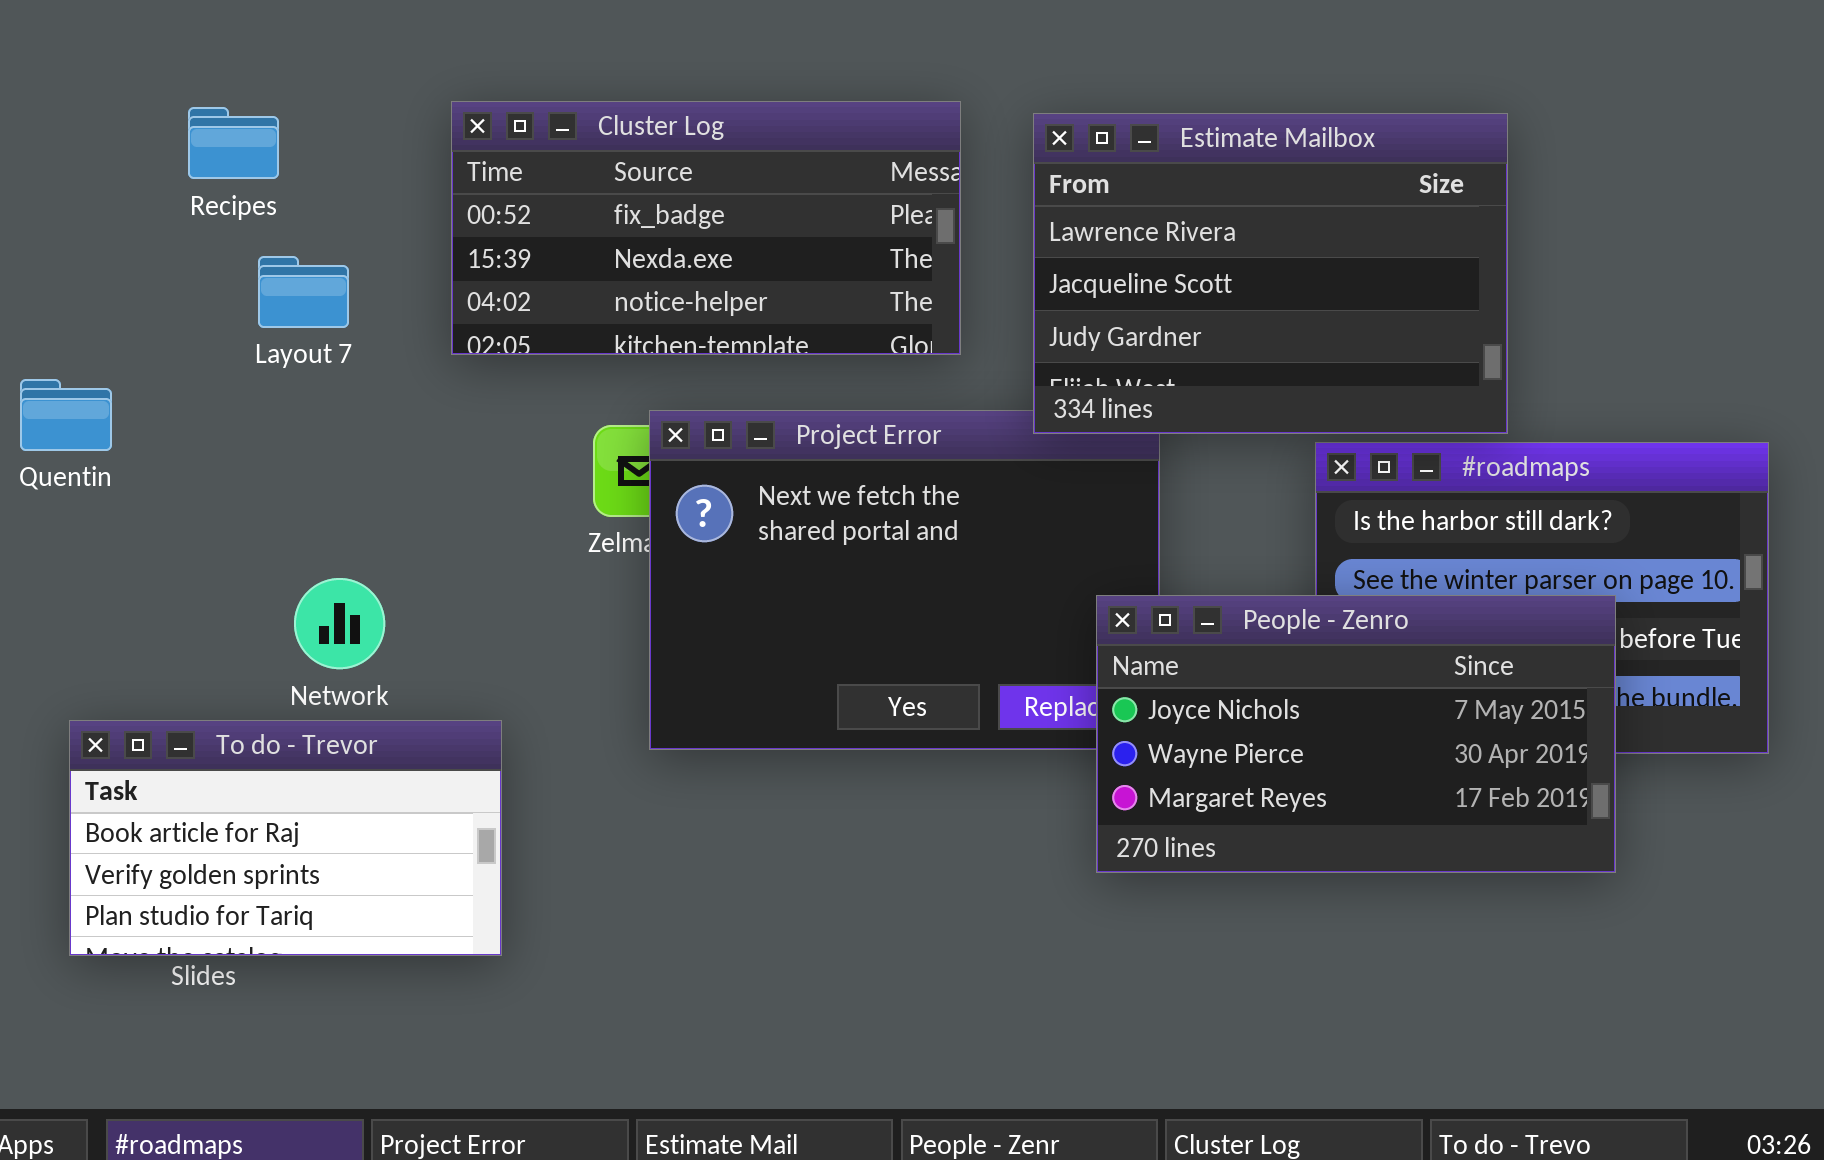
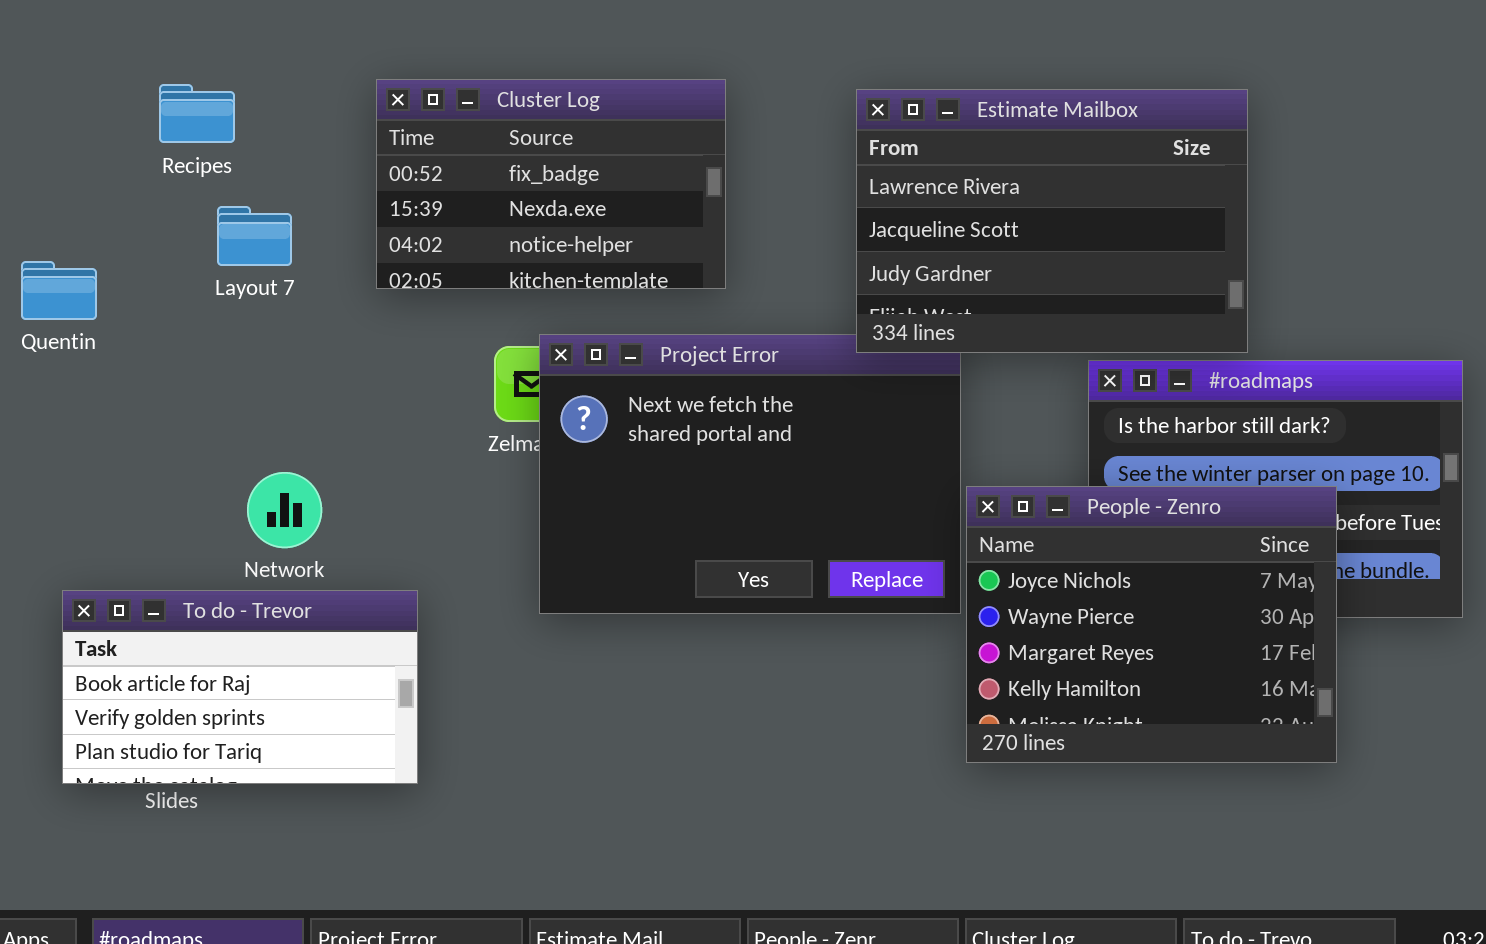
Cluster Log: [451,101,961,355] -> [376,79,726,289], resized
Quentin: [20,379,112,451] -> [21,261,97,320], moved
People - Zenro: [1096,595,1616,873] -> [966,486,1337,763], resized

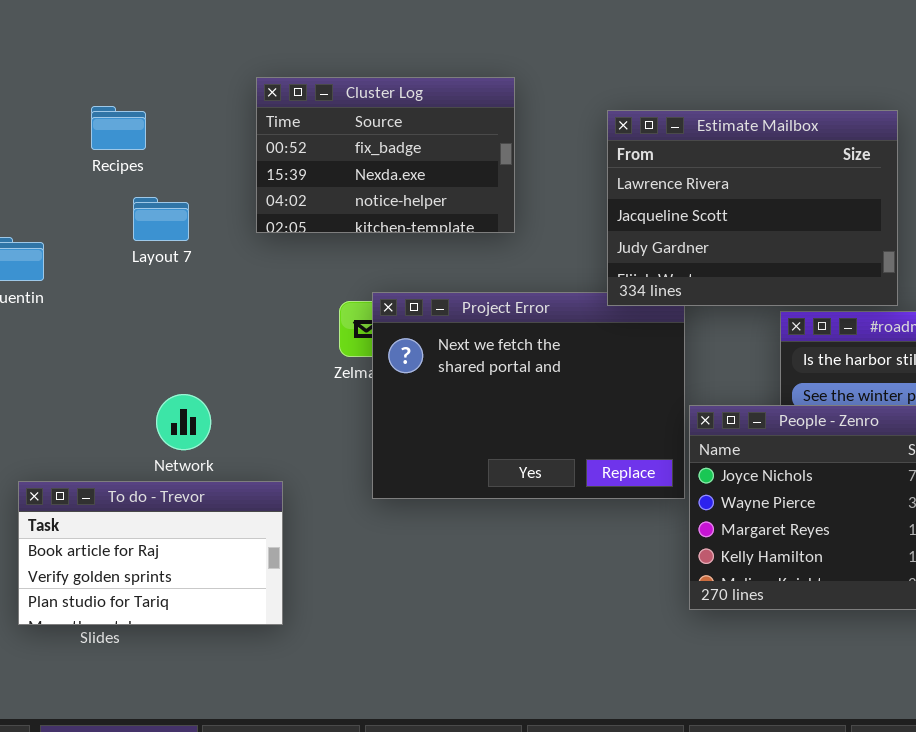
Cluster Log: [376,79,726,289] -> [256,77,515,233], moved

